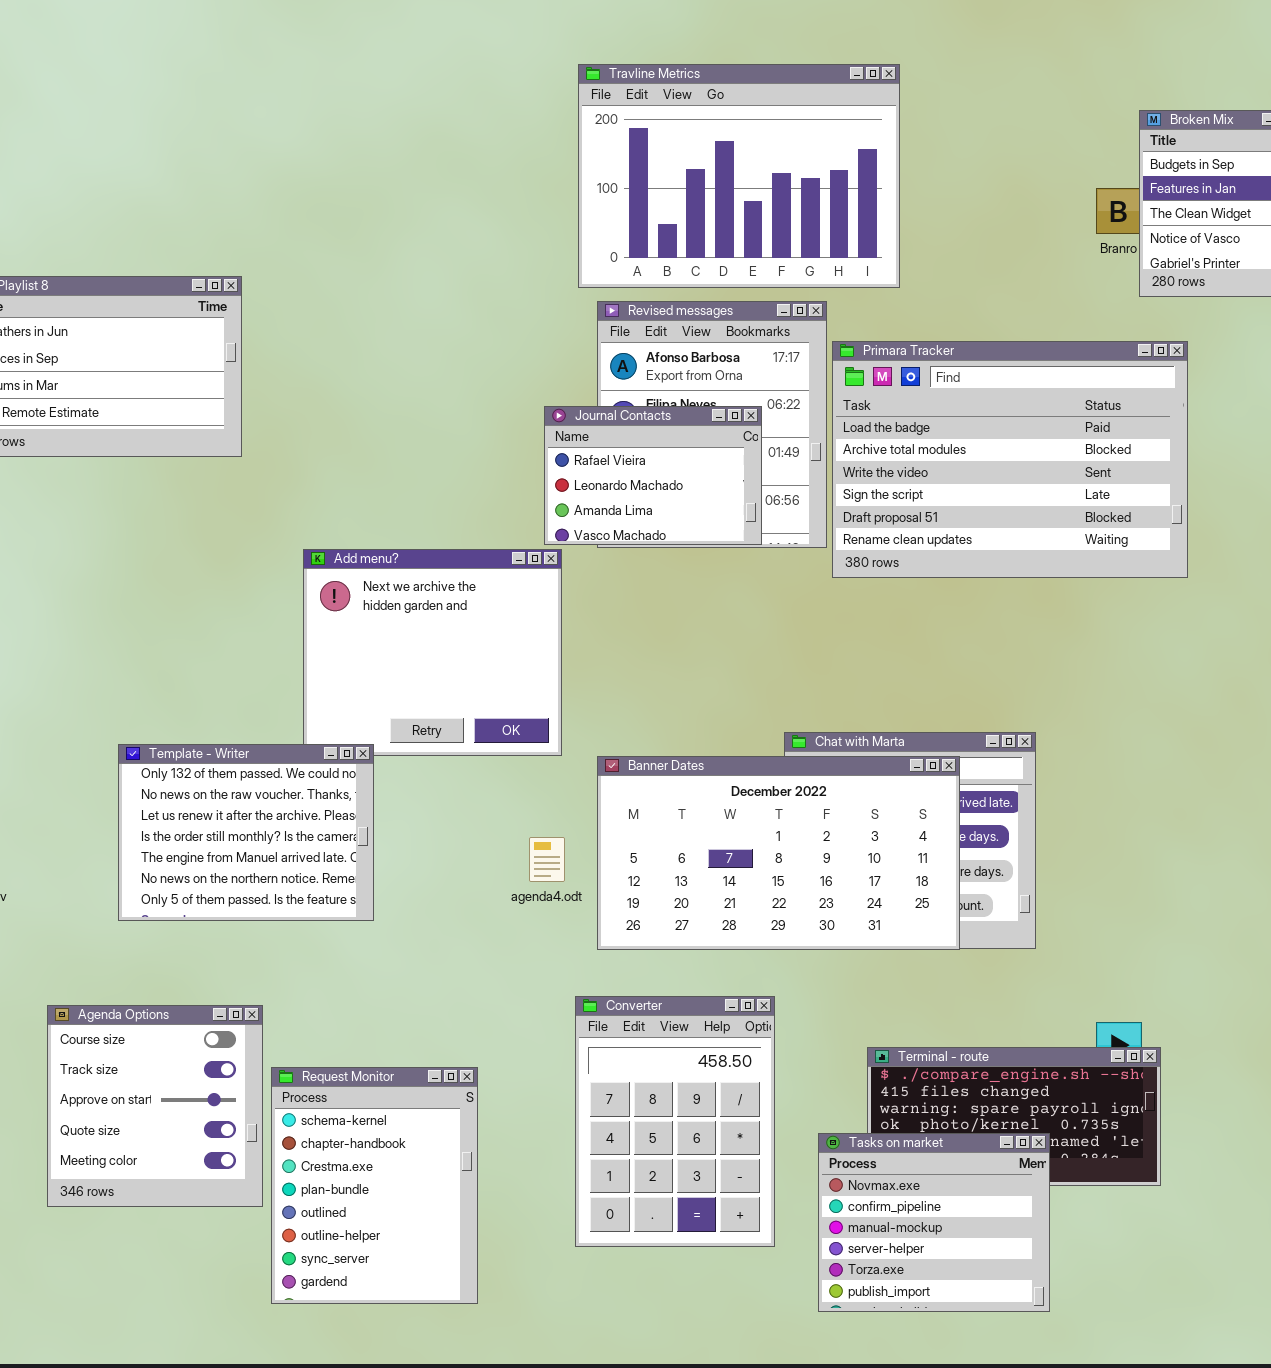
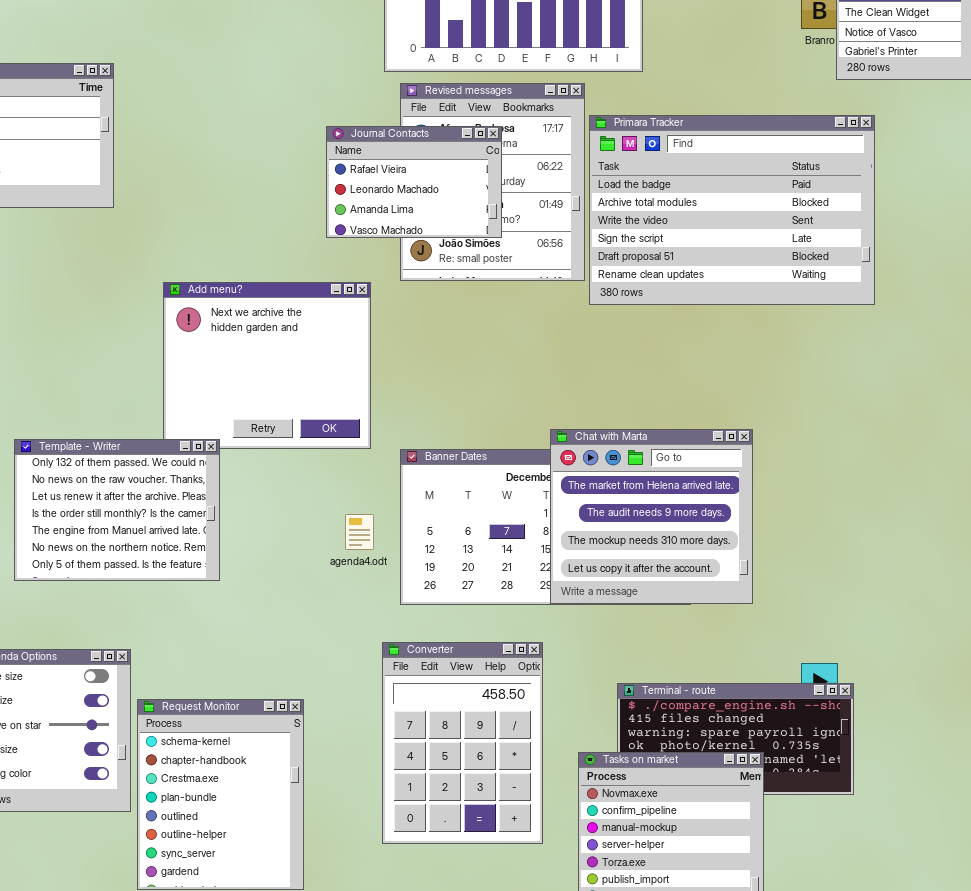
Journal Contacts: [544,406,762,545] -> [326,126,502,238], moved
Chat with Marta: [784,732,1036,949] -> [550,429,753,604], raised

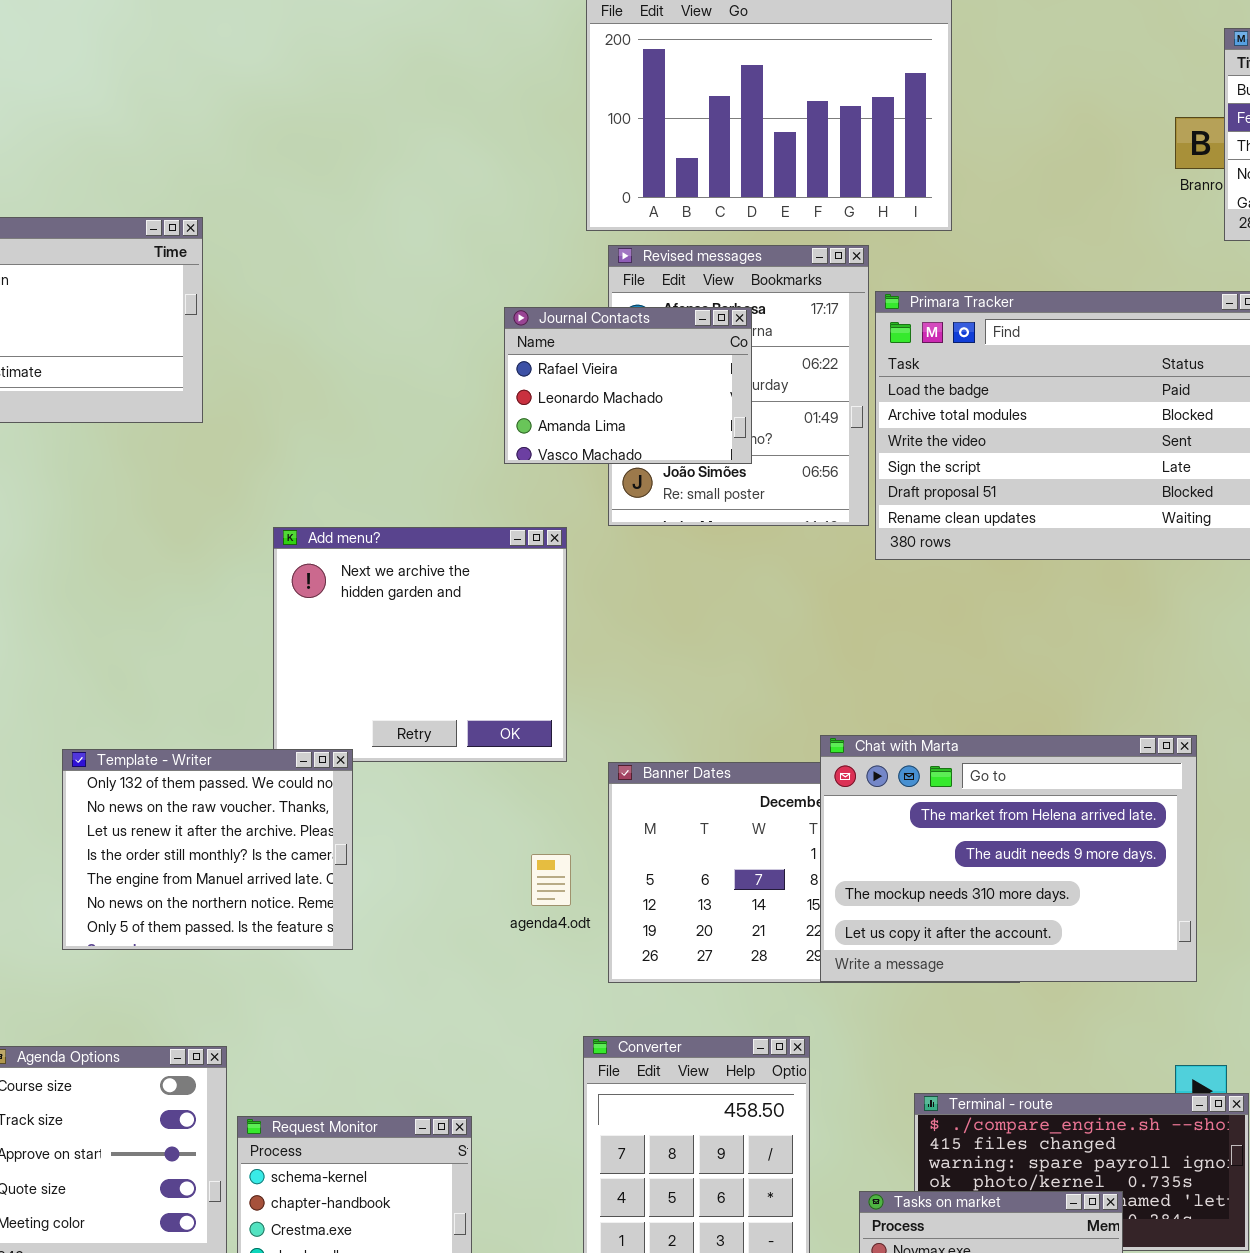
Chat with Marta: [550,429,753,604] -> [820,735,1197,982], resized

